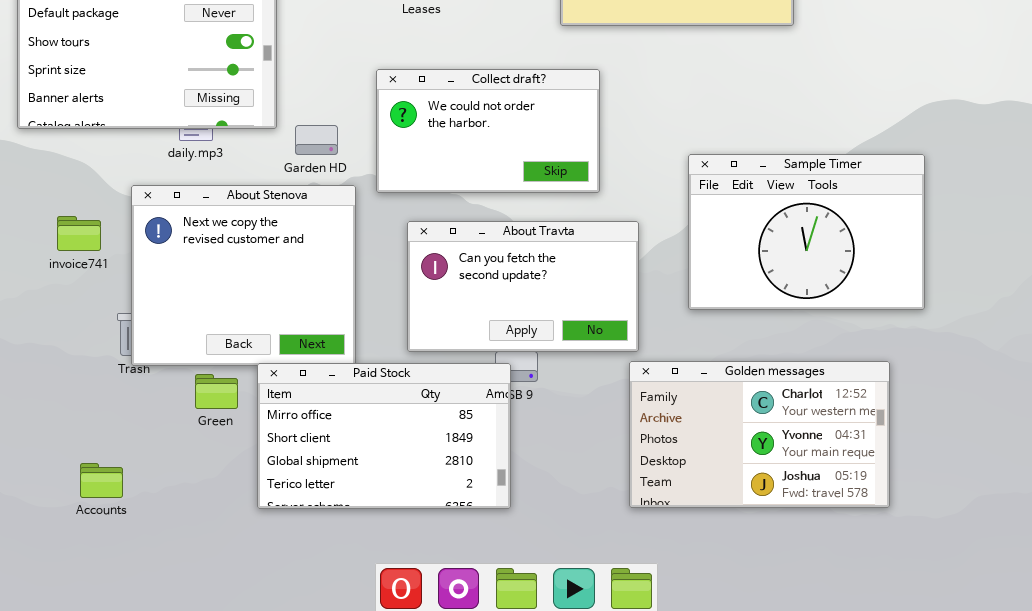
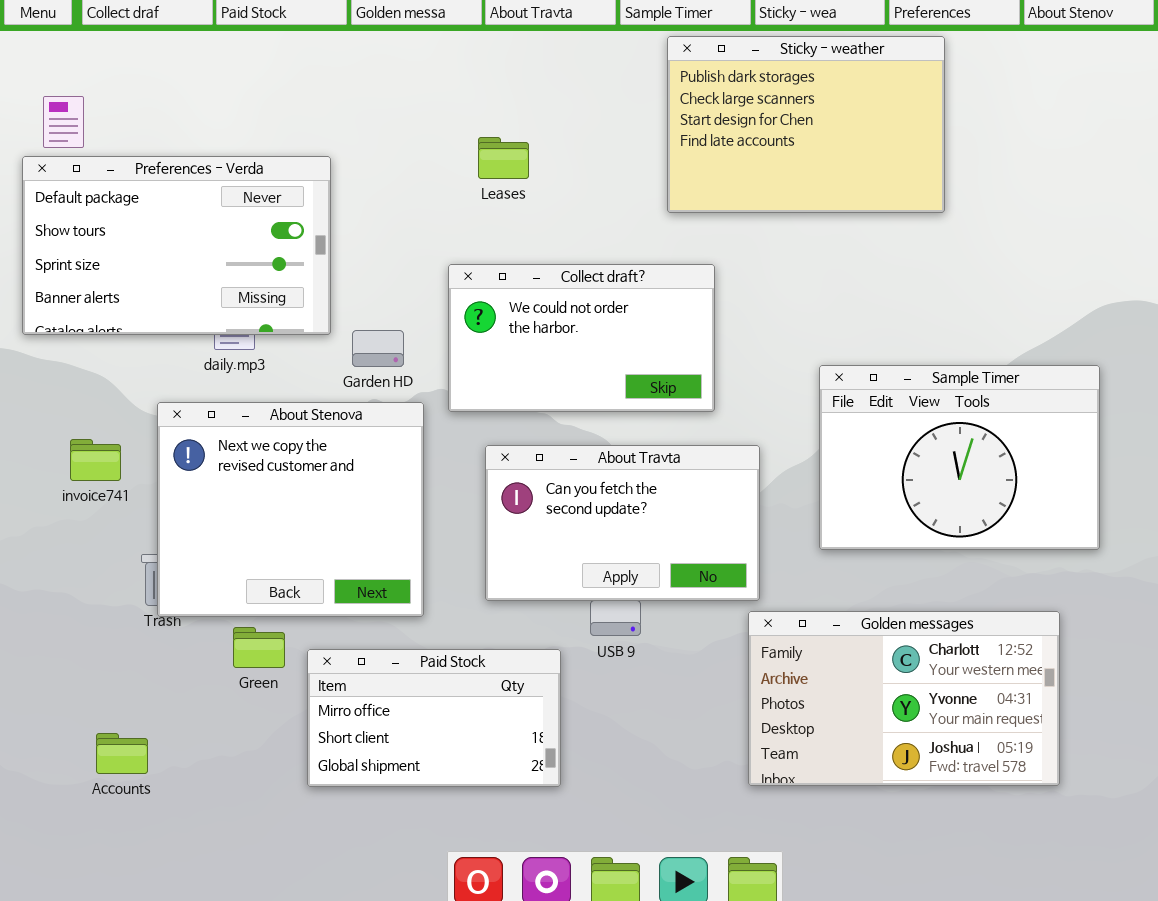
Paid Stock: [257,363,511,509] -> [307,649,561,787], resized

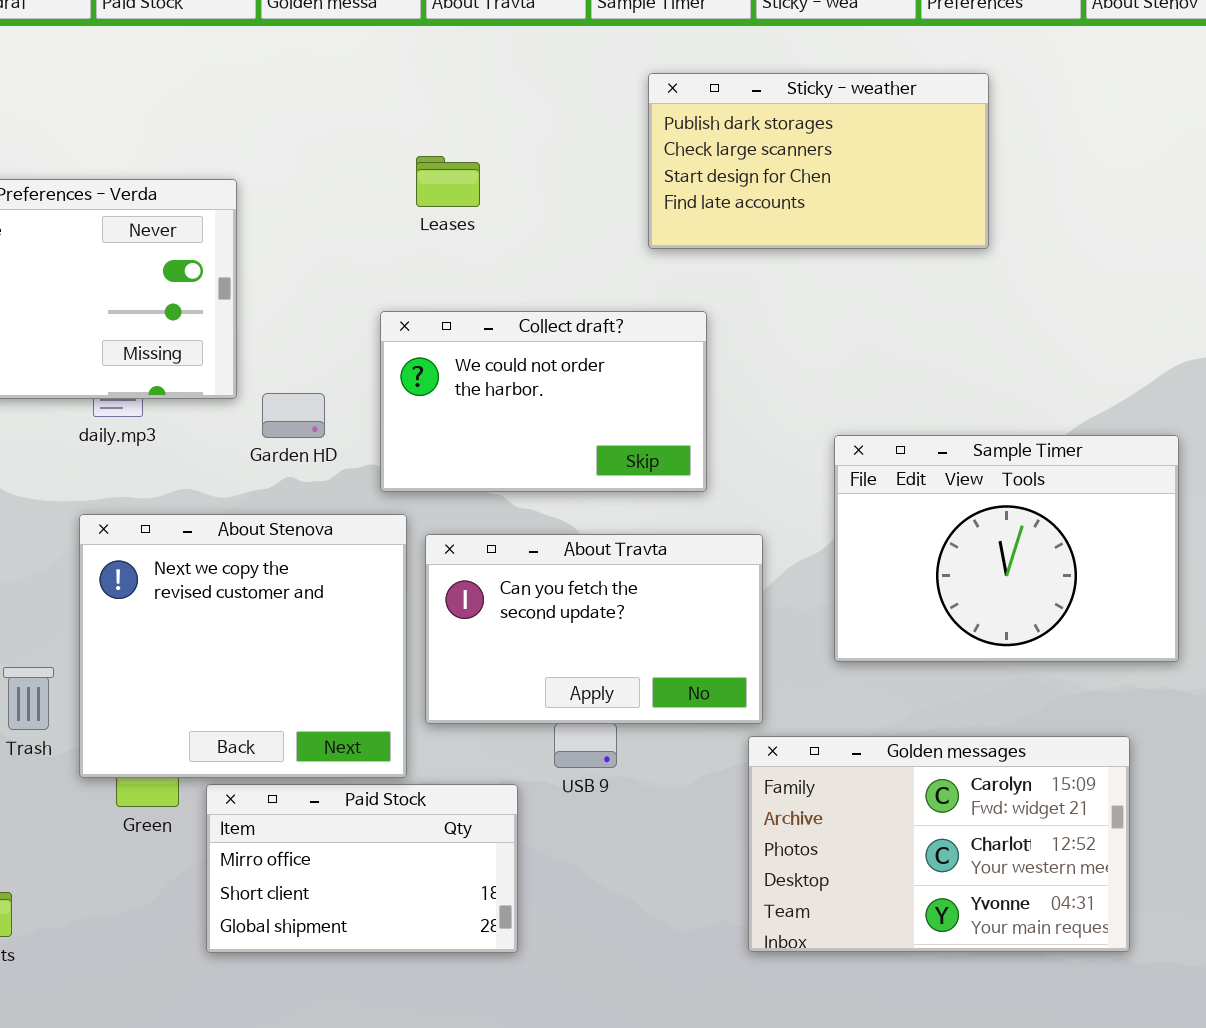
Sticky - weather: [667,36,945,213] -> [648,73,989,249], resized
About Stenova: [157,402,424,617] -> [79,514,407,778], moved
Golden messages: [748,611,1060,786] -> [748,736,1130,952], scrolled up 1 row

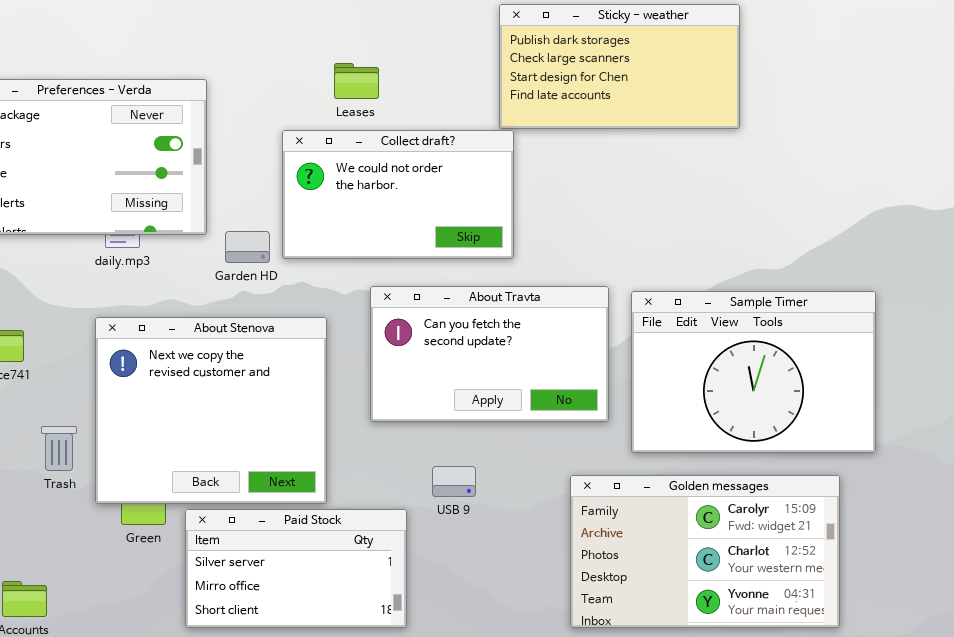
Collect draft?: [380,311,707,492] -> [282,130,514,259], moved
Sample Timer: [834,435,1179,662] -> [631,291,876,453], moved
About Travta: [425,534,763,724] -> [370,286,609,422], moved
Paid Stock: [206,784,518,953] -> [185,509,407,628], scrolled up 1 row

